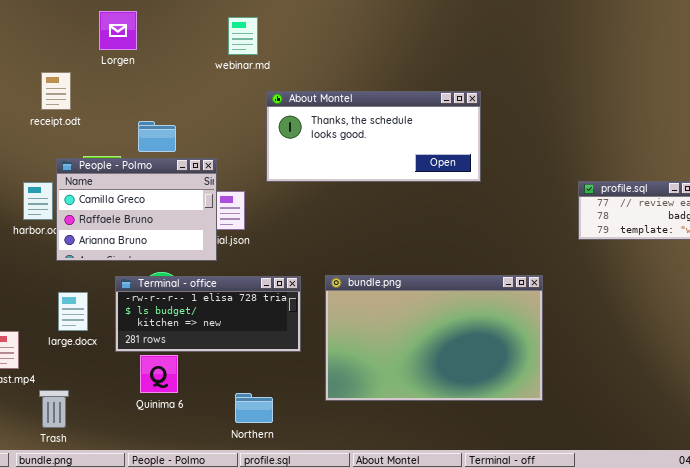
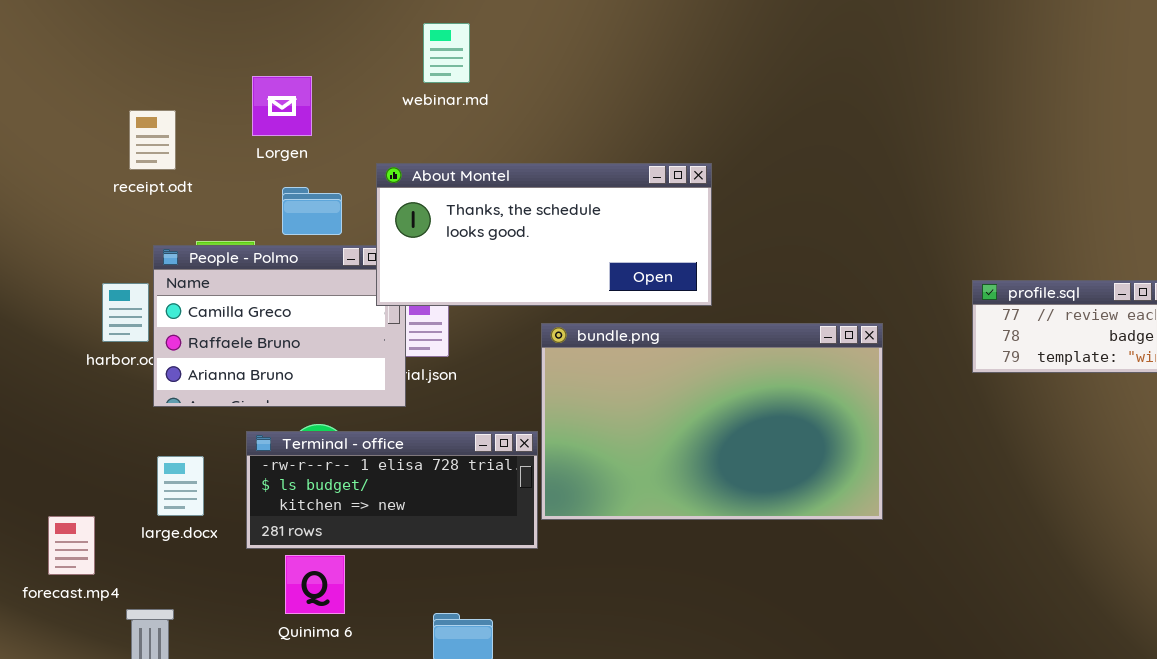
Lorgen: [99,11,137,50] -> [252,76,312,136], moved
About Montel: [266,91,481,182] -> [376,163,712,306], moved
bundle.png: [325,275,543,401] -> [541,323,883,520], moved

